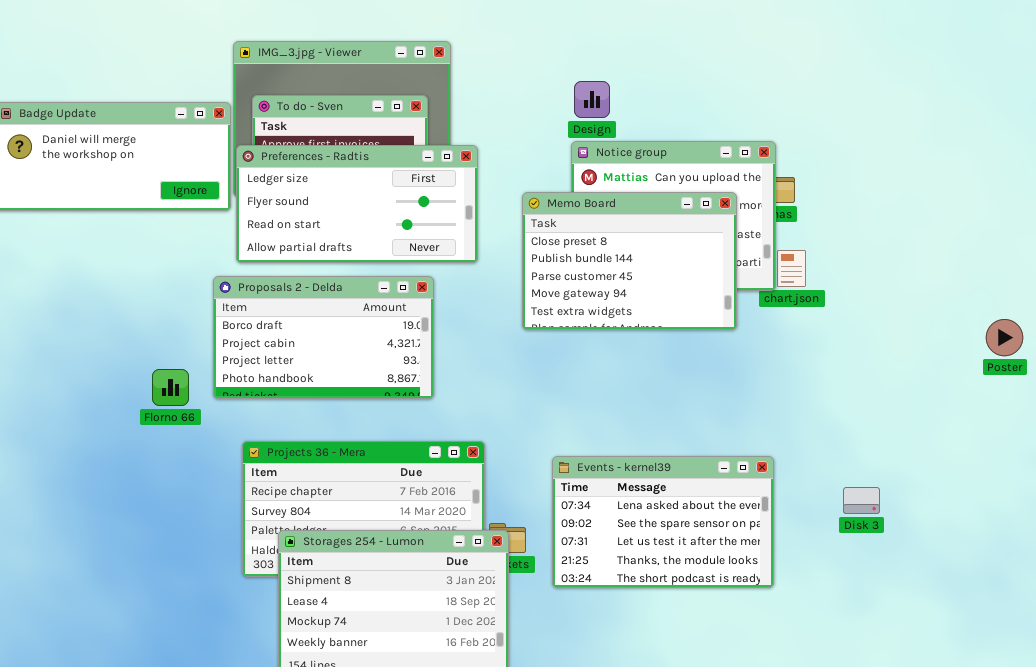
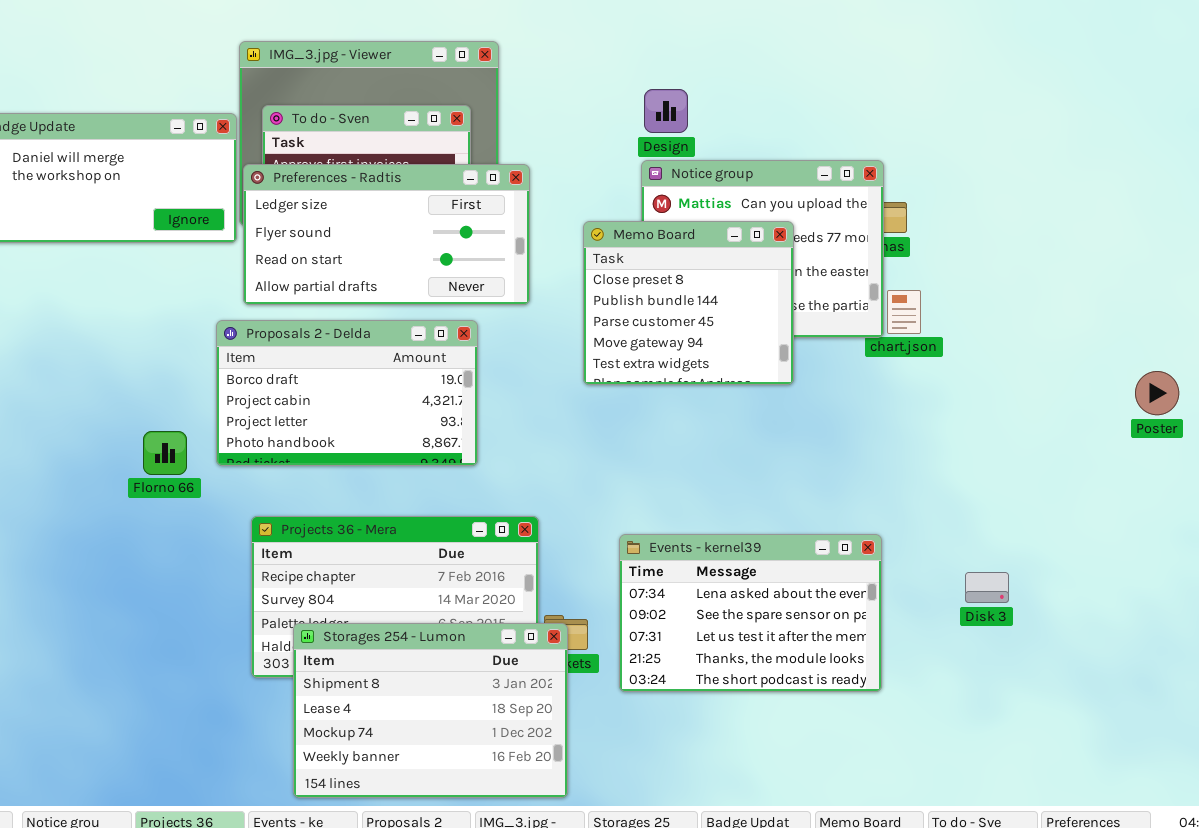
Memo Board: [522,192,737,330] -> [583,221,794,385], resized

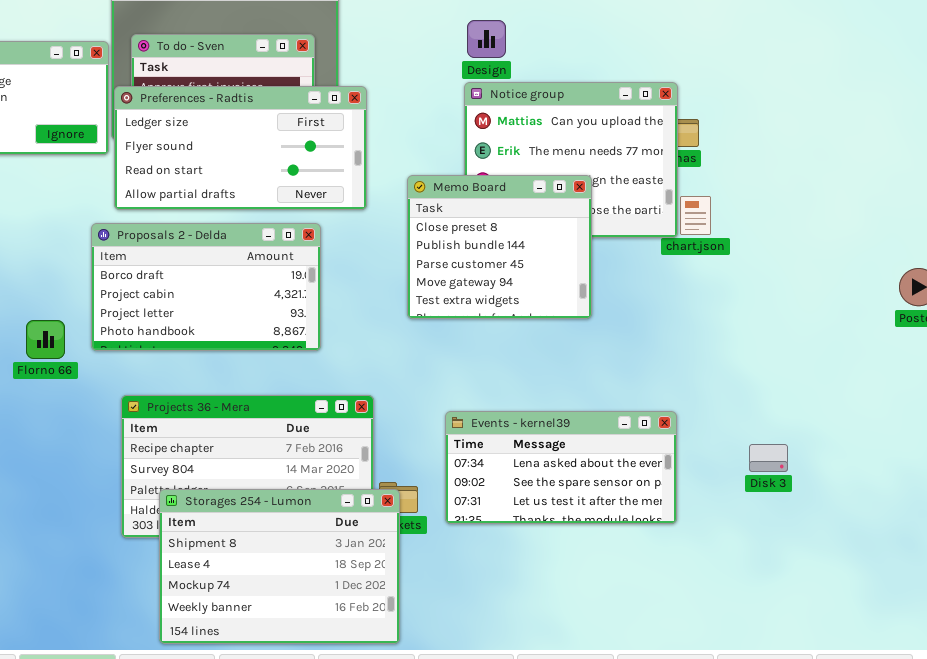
Memo Board: [583,221,794,385] -> [407,175,592,319], moved
Events - kernel39: [619,534,882,692] -> [445,411,677,524], resized

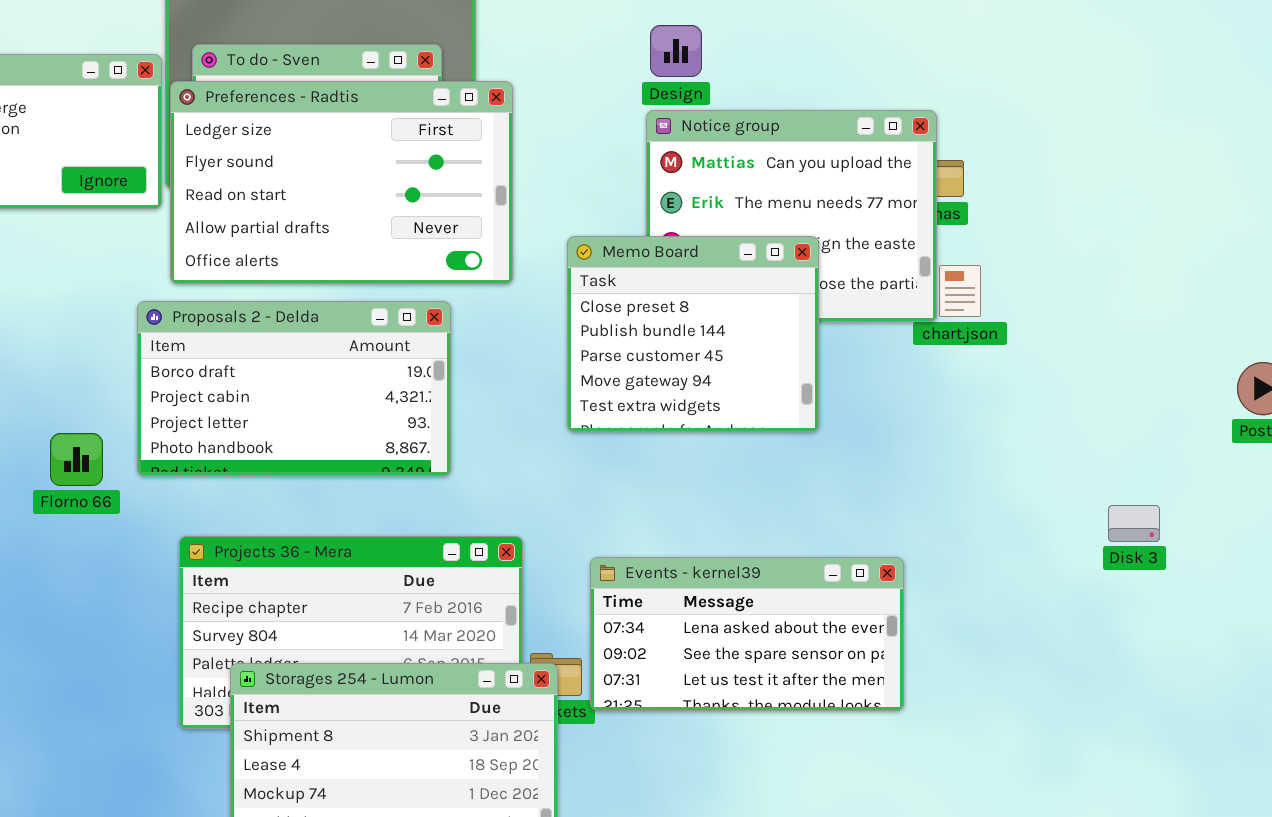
Preferences - Radtis: [114,86,367,210] -> [170,81,513,284], resized
Events - kernel39: [445,411,677,524] -> [590,557,904,711], moved
Disk 3: [749,444,788,472] -> [1108,505,1160,542], moved

